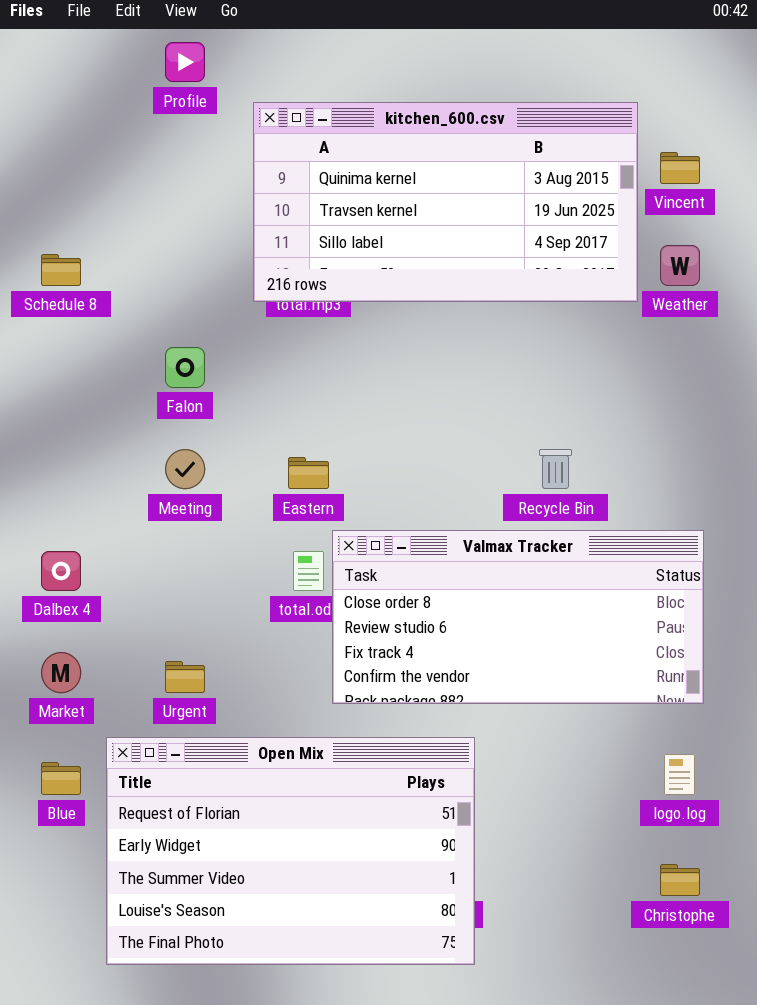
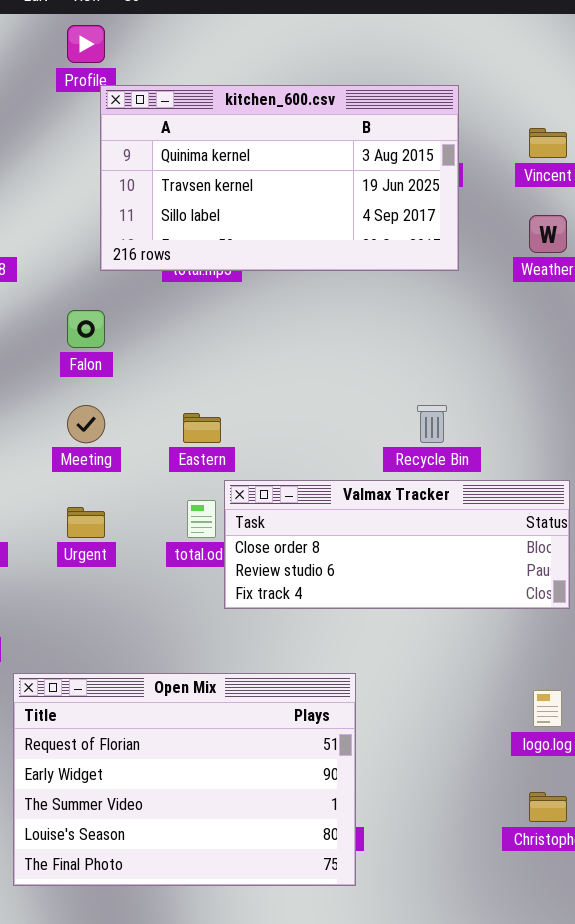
kitchen_600.csv: [253,102,638,302] -> [100,85,459,271], moved
Valmax Tracker: [332,530,704,704] -> [224,480,570,609], resized
Urgent: [165,661,205,693] -> [67,507,105,538], moved

